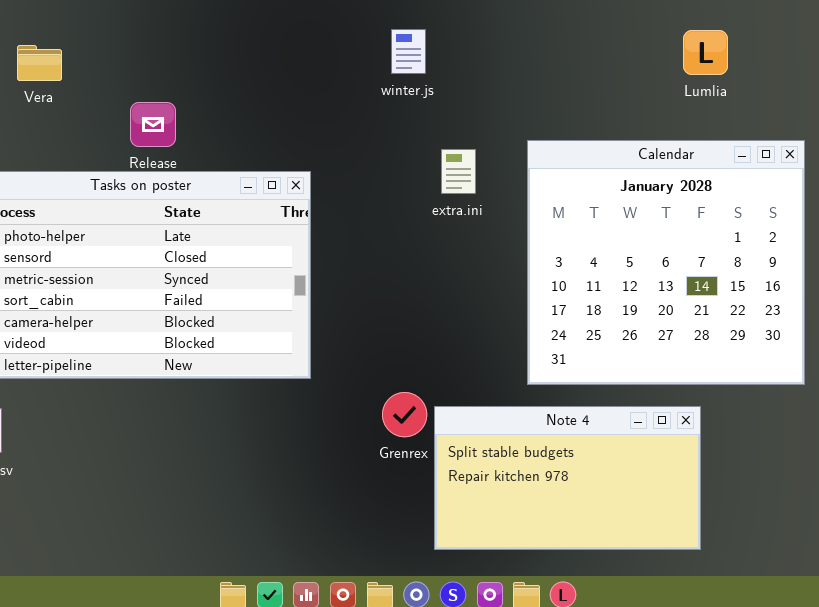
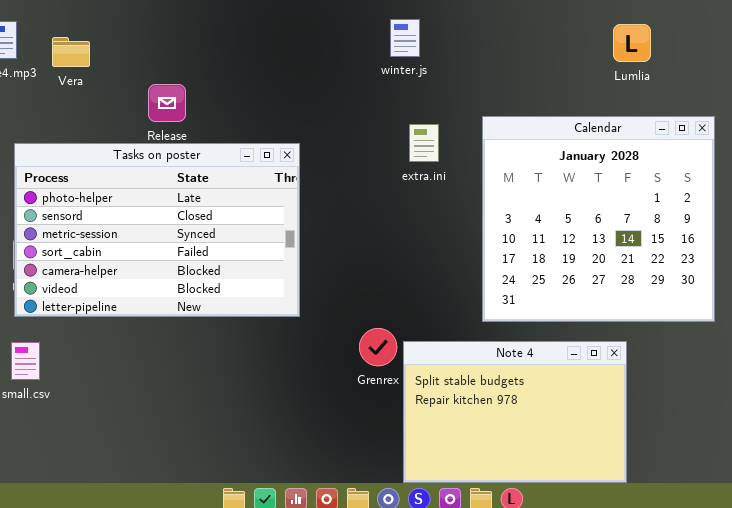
winter.js: [391,29,426,74] -> [390,19,420,57], moved
Note 4: [434,406,701,550] -> [403,341,627,483], resized

